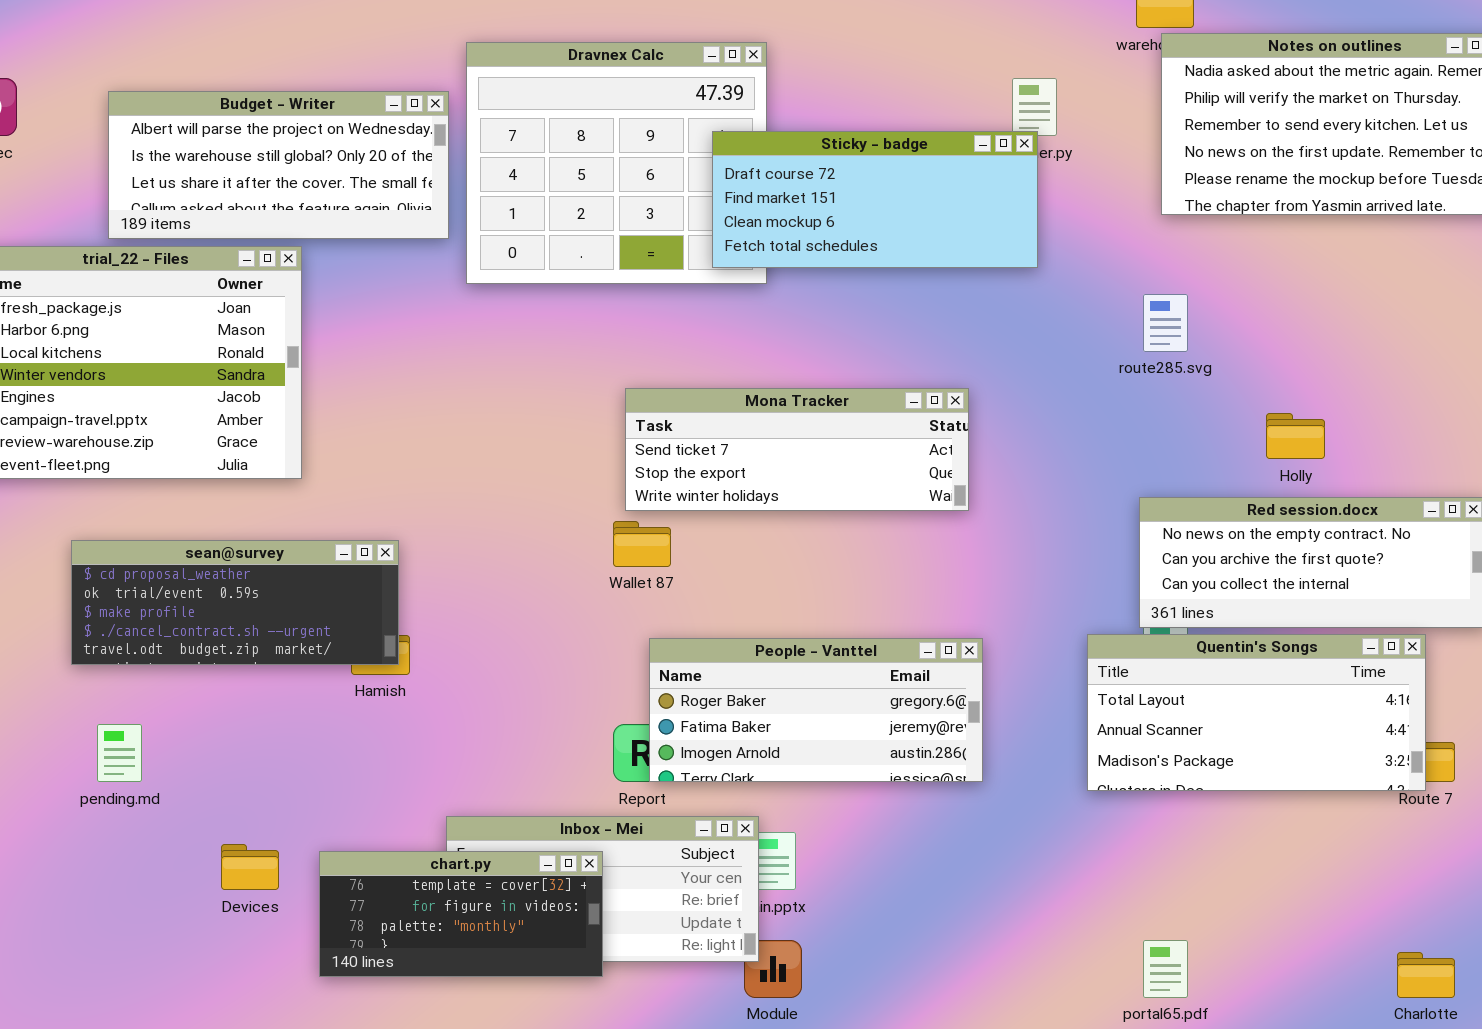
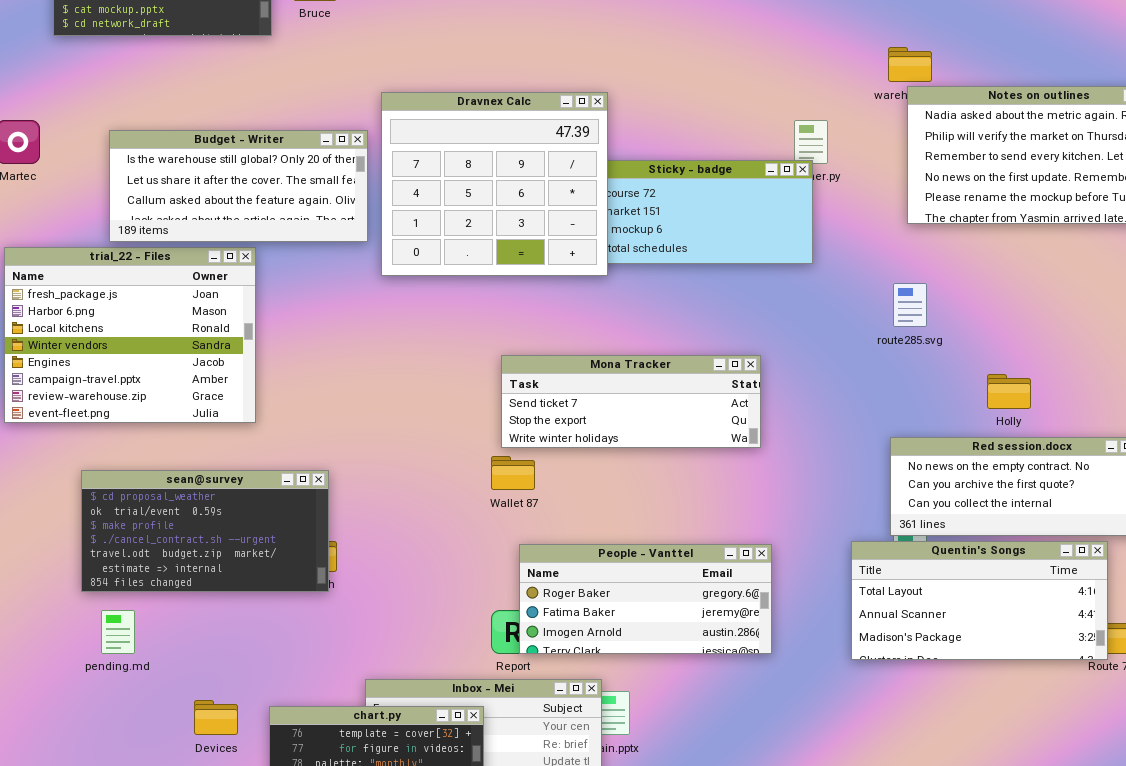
Dravnex Calc: [466,42,767,284] -> [381,92,608,276], raised
Budget - Writer: [108,91,449,239] -> [109,130,368,242], scrolled down 1 row
sean@survey: [71,540,399,665] -> [81,470,329,592], resized

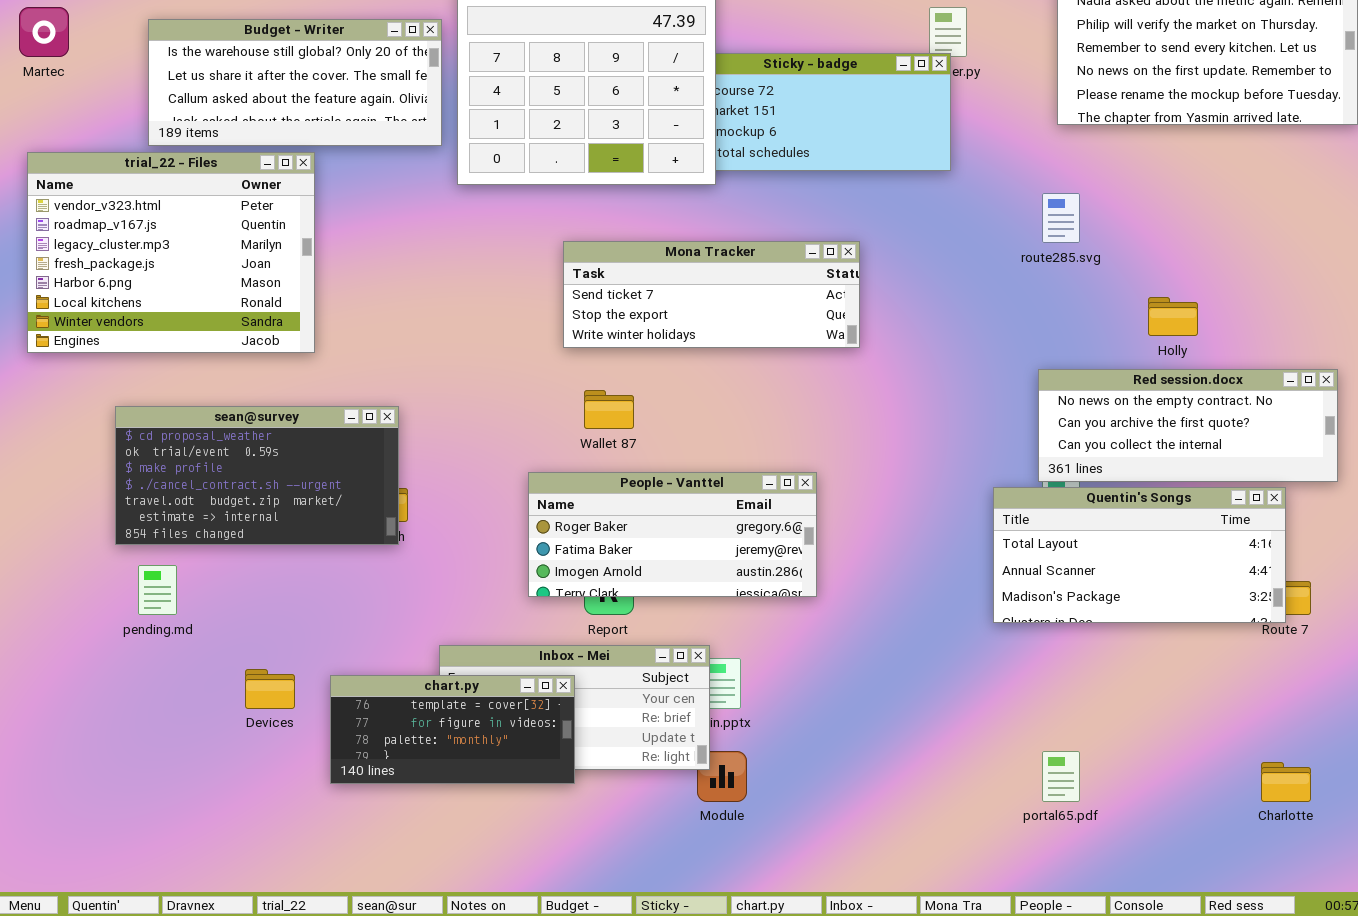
trial_22 - Files: [4,247,256,423] -> [27,152,315,353], scrolled up 3 rows
Mona Tracker: [501,355,761,448] -> [563,241,860,348], moved
People - Vanttel: [519,544,772,654] -> [528,472,817,597], moved

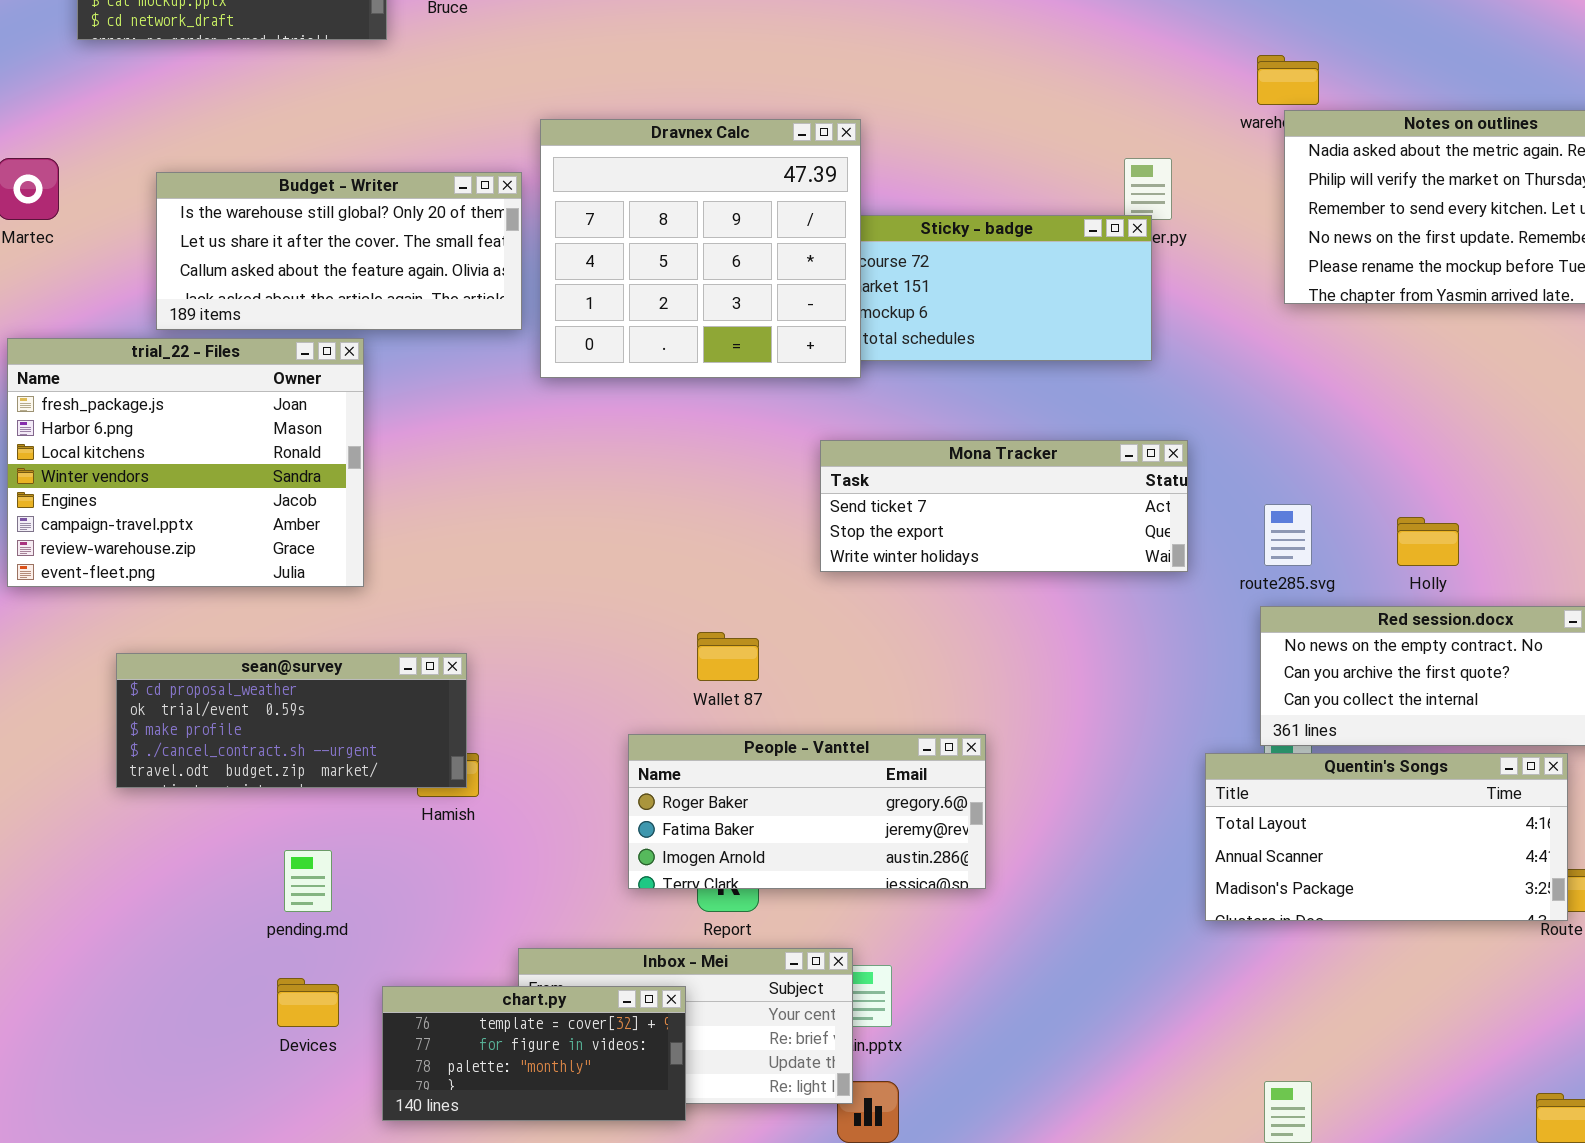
trial_22 - Files: [27,152,315,353] -> [7,338,364,587], scrolled down 3 rows
route285.svg: [1042,193,1080,243] -> [1264,504,1312,566], moved
Mona Tracker: [563,241,860,348] -> [820,440,1188,572], moved
sean@survey: [115,406,399,545] -> [116,653,467,788], resized
pending.md: [138,565,177,615] -> [284,850,332,912], moved

